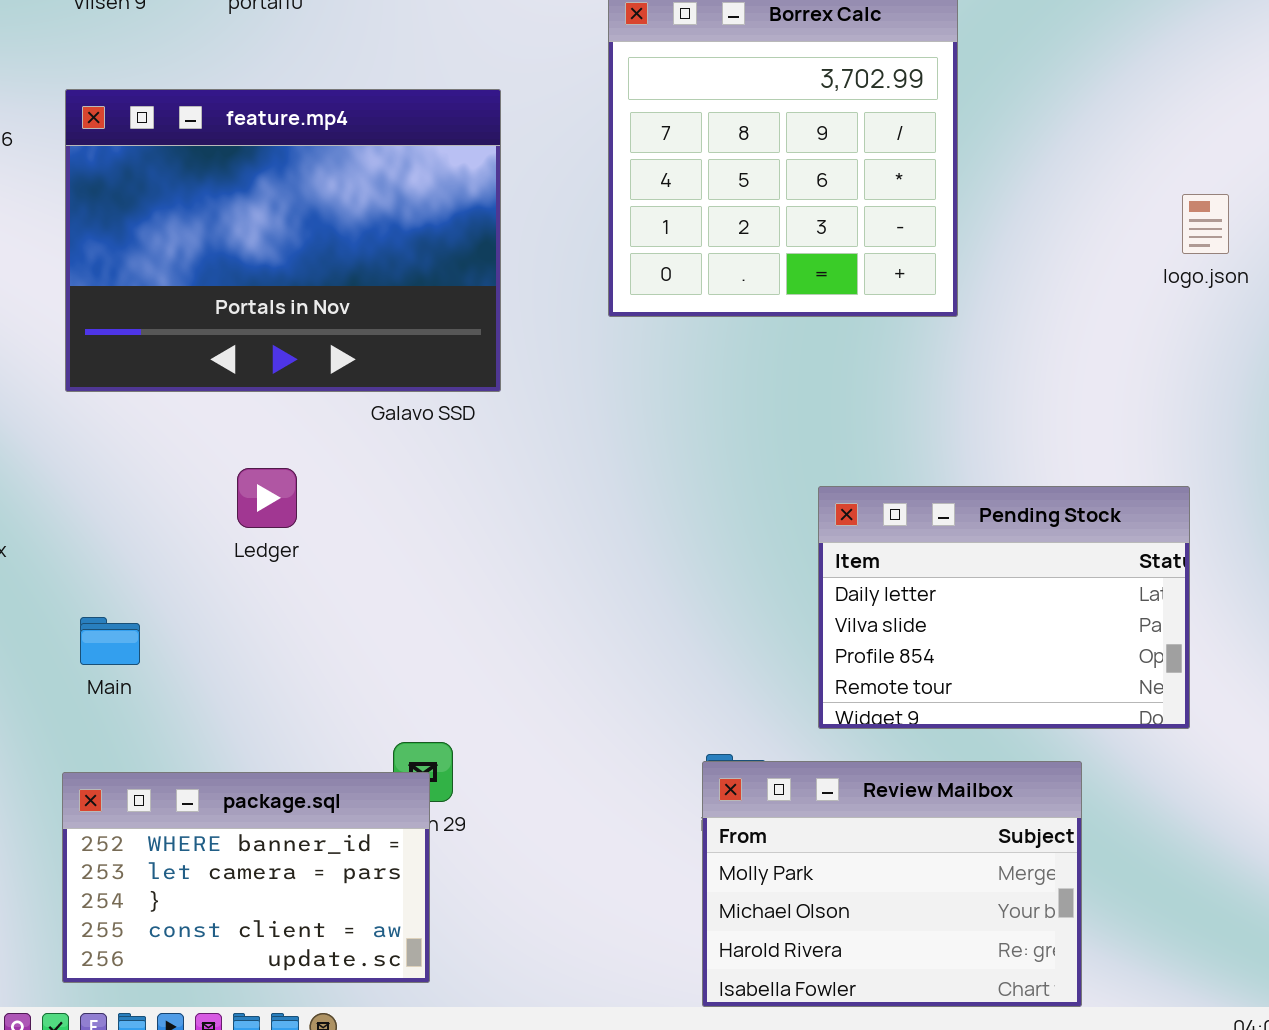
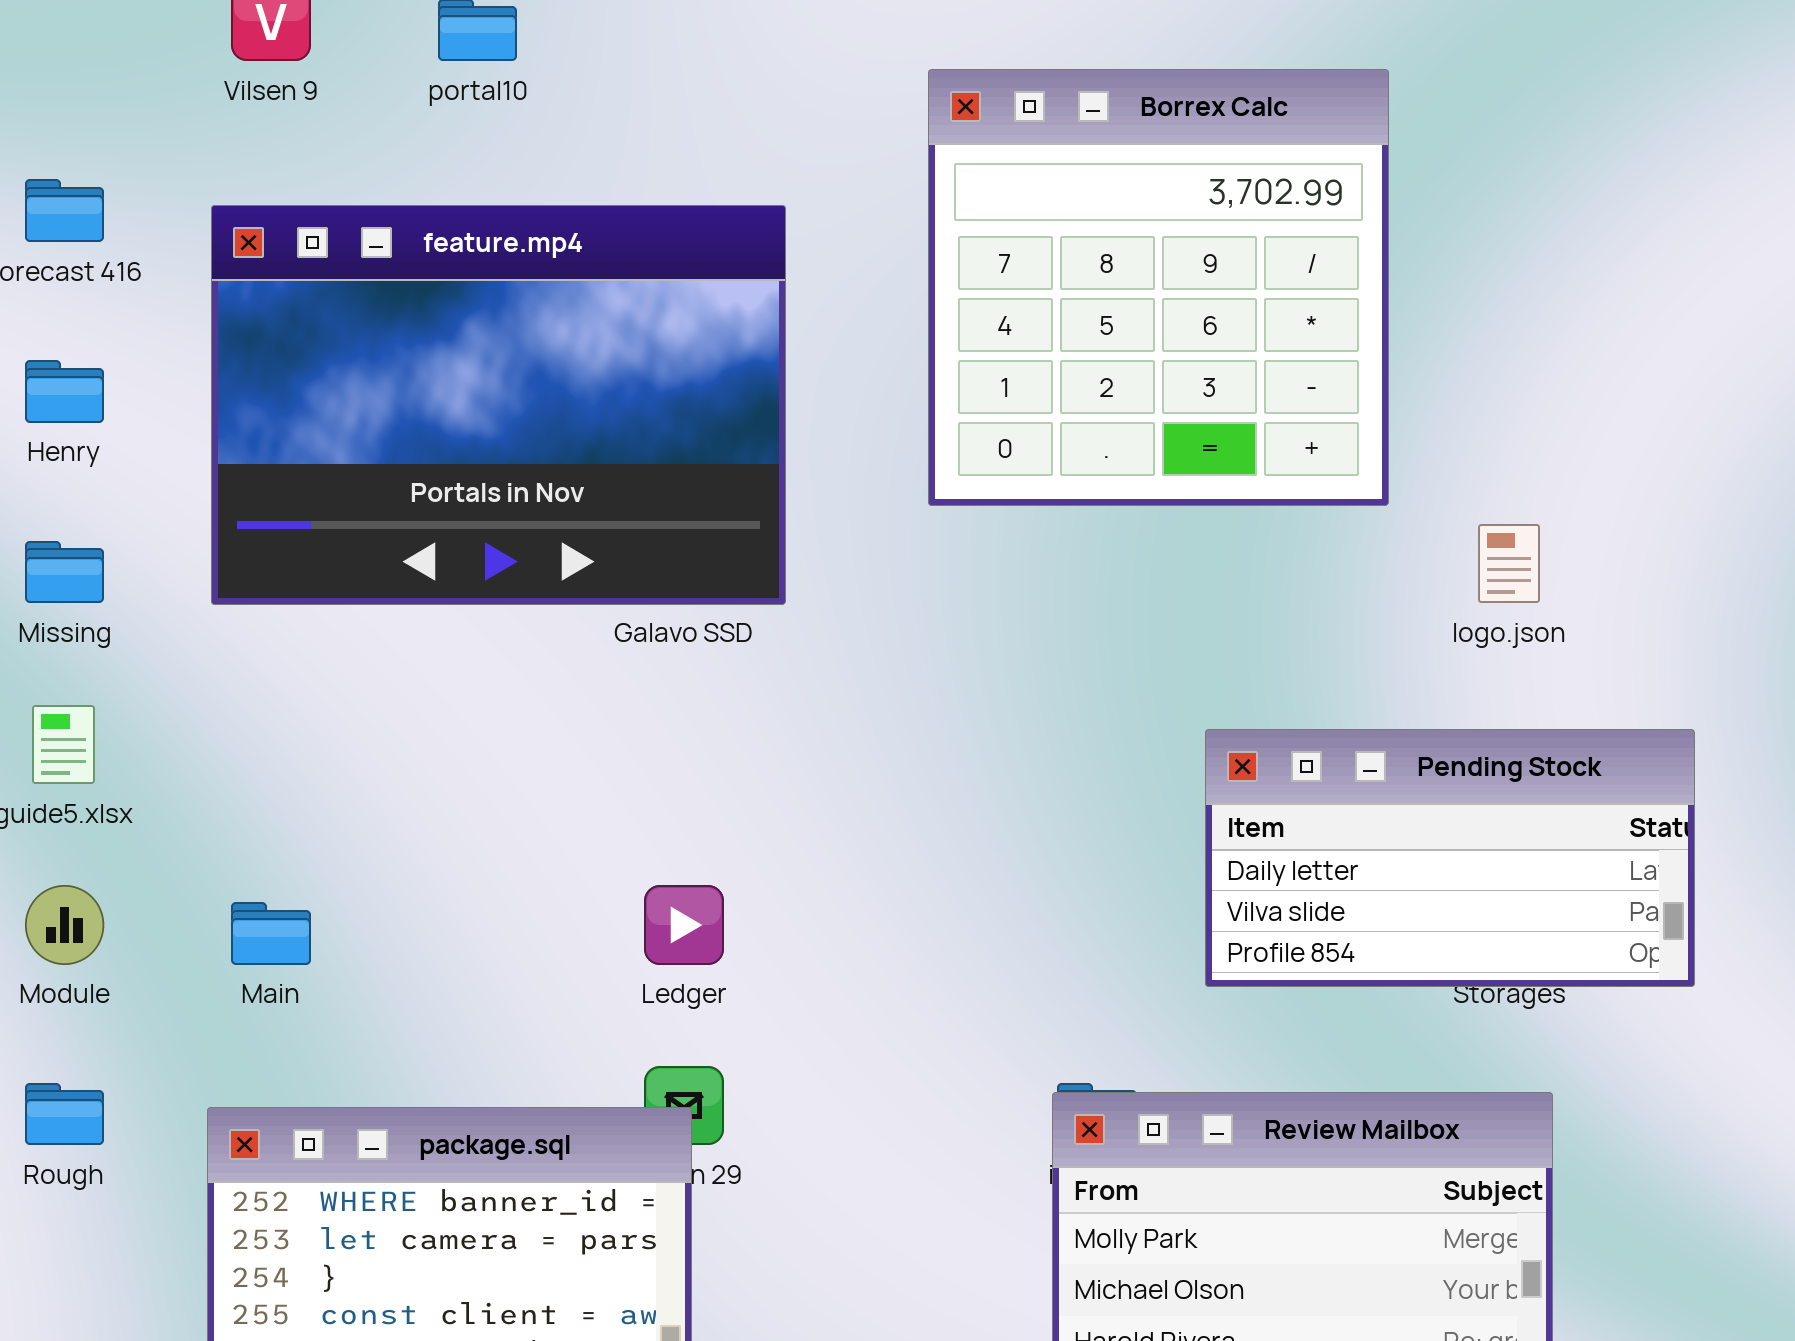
logo.json: [1182,194,1229,254] -> [1478,524,1540,603], moved
Ledger: [237,468,297,528] -> [644,885,724,965], moved
Pending Stock: [818,486,1190,729] -> [1205,729,1695,987], resized

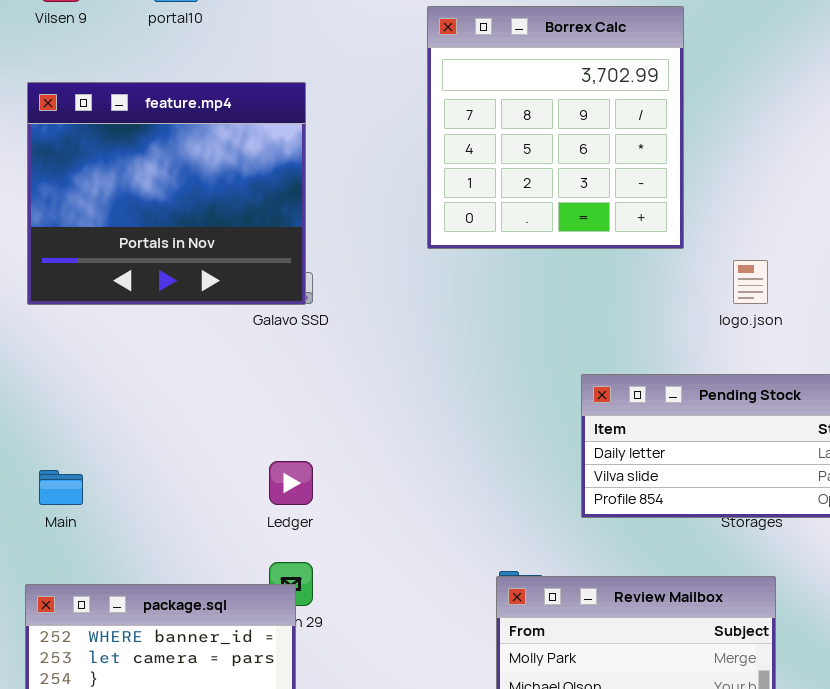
feature.mp4: [211,205,786,605] -> [27,82,306,305], resized

